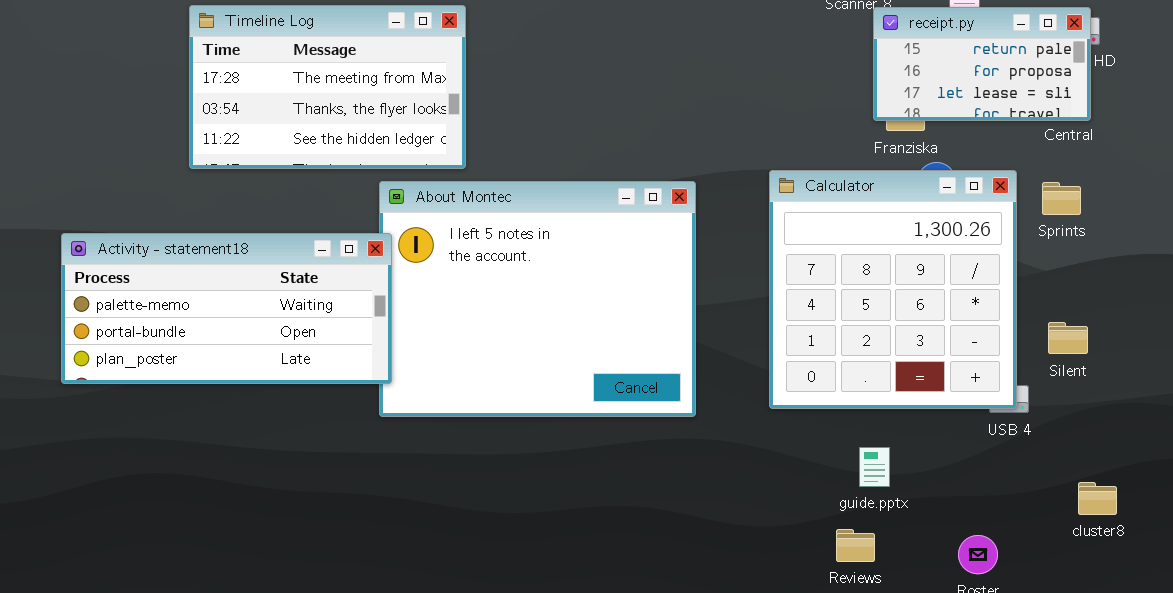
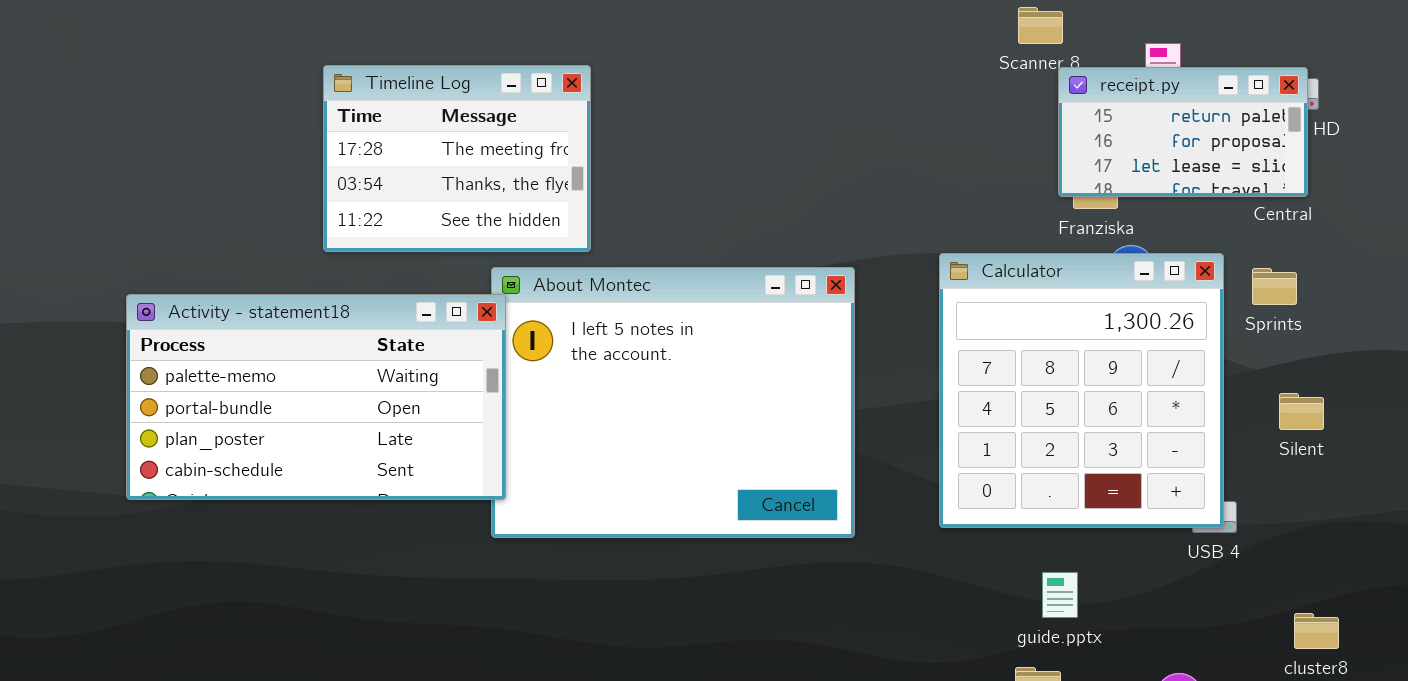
Timeline Log: [189,5,466,169] -> [323,65,591,252], resized
Activity - statement18: [61,233,392,384] -> [126,294,506,500], resized
Silent: [1048,322,1088,354] -> [1279,393,1324,430], moved

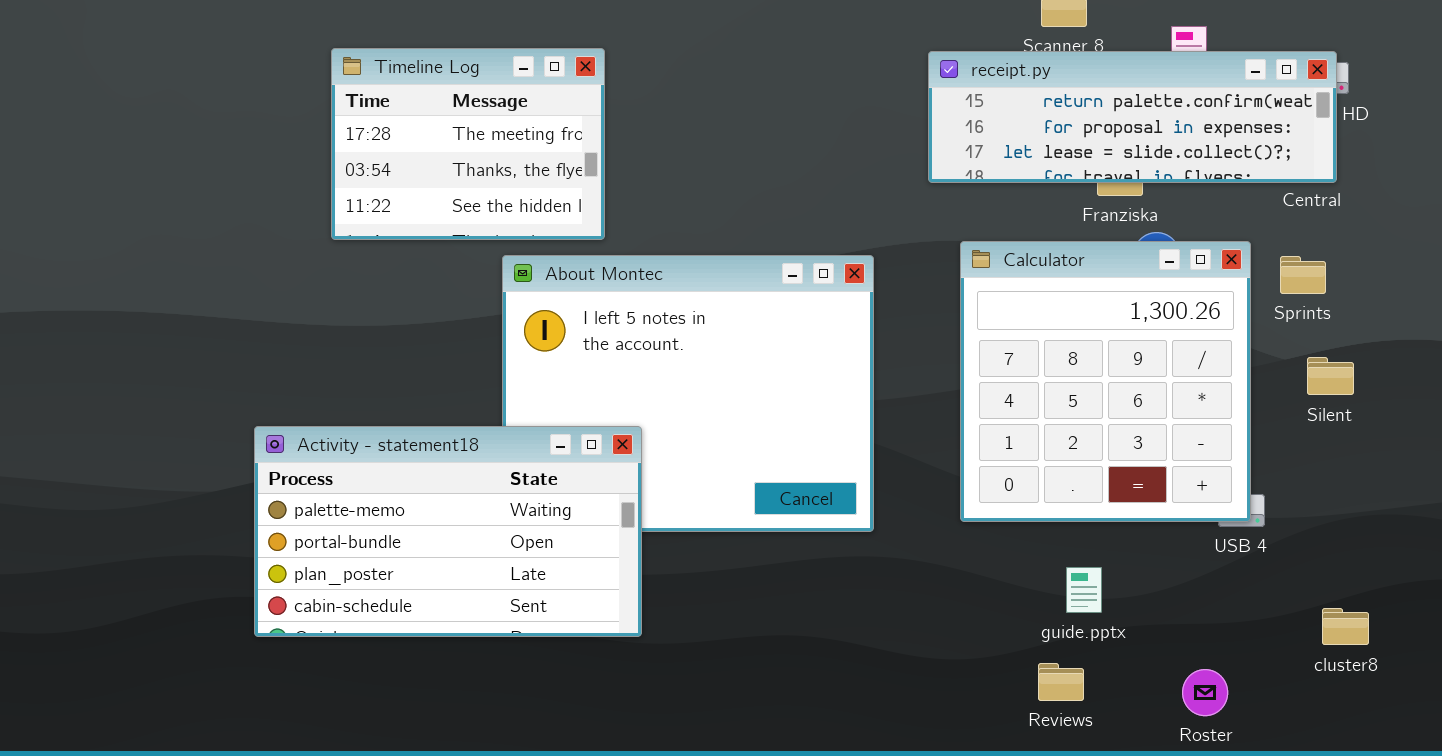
receipt.py: [1058,67,1308,197] -> [928,51,1337,183], resized
Activity - statement18: [126,294,506,500] -> [254,426,642,637], moved
Silent: [1279,393,1324,430] -> [1307,357,1354,395], moved

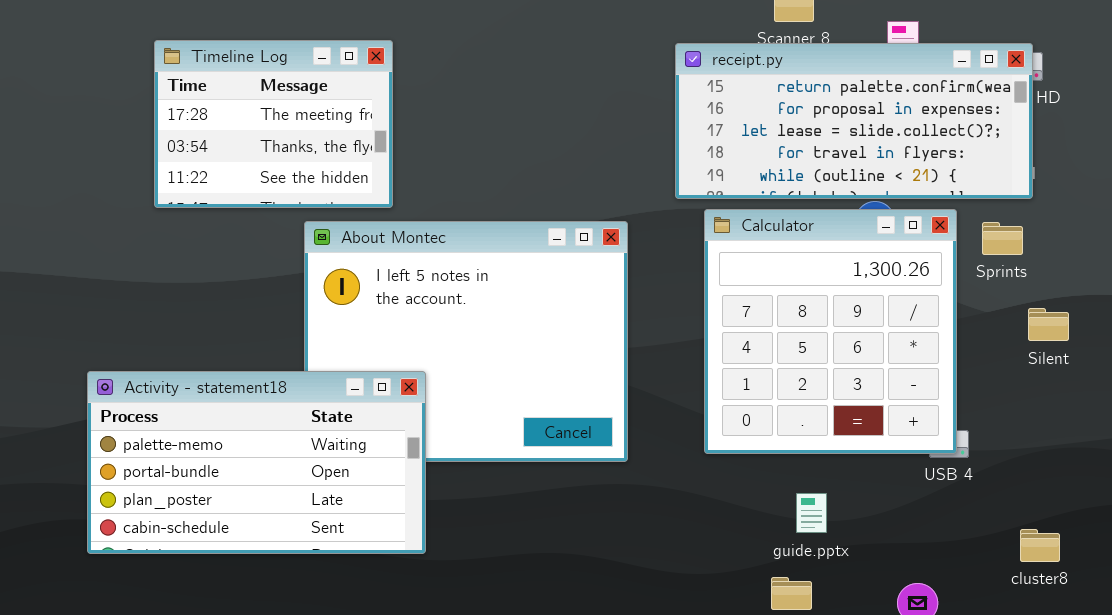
receipt.py: [928,51,1337,183] -> [675,43,1033,199], resized
Silent: [1307,357,1354,395] -> [1028,308,1069,341], moved

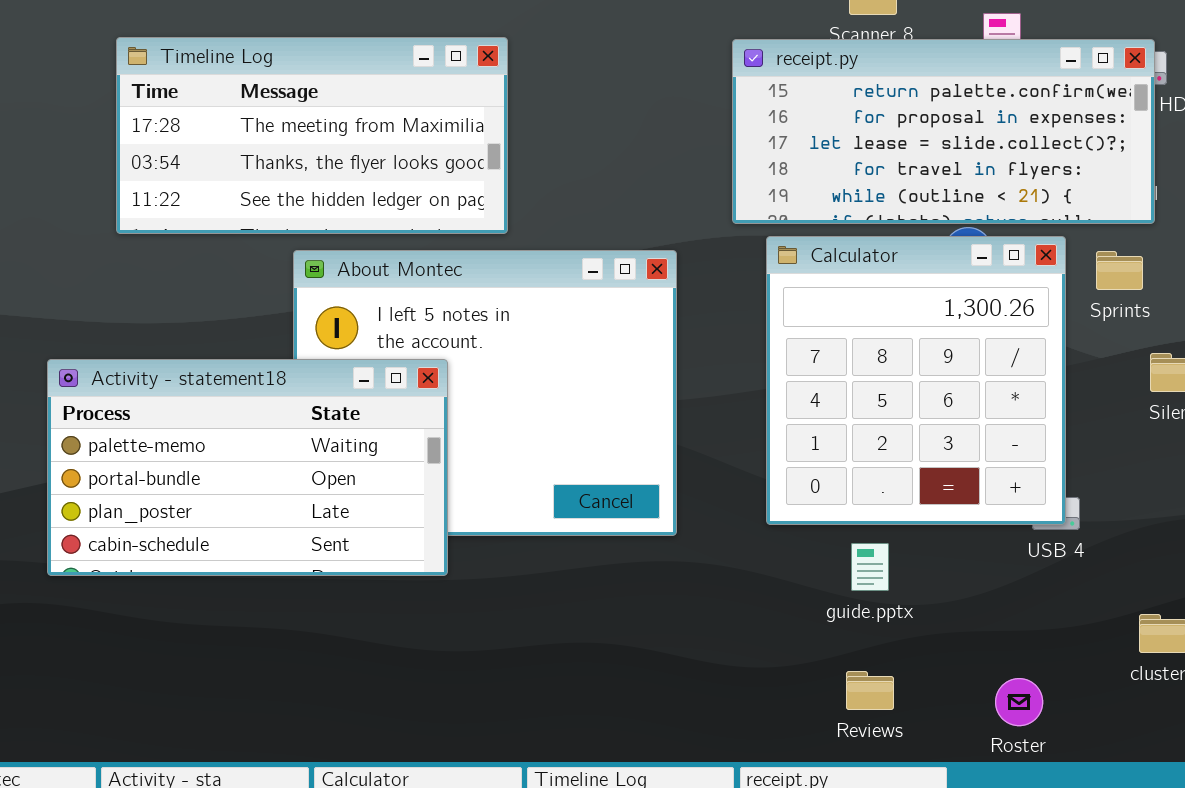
Timeline Log: [154,40,393,208] -> [116,37,508,234], resized
Activity - statement18: [87,371,426,554] -> [47,359,448,576], moved
guide.pptx: [796,493,827,533] -> [851,543,889,591], moved

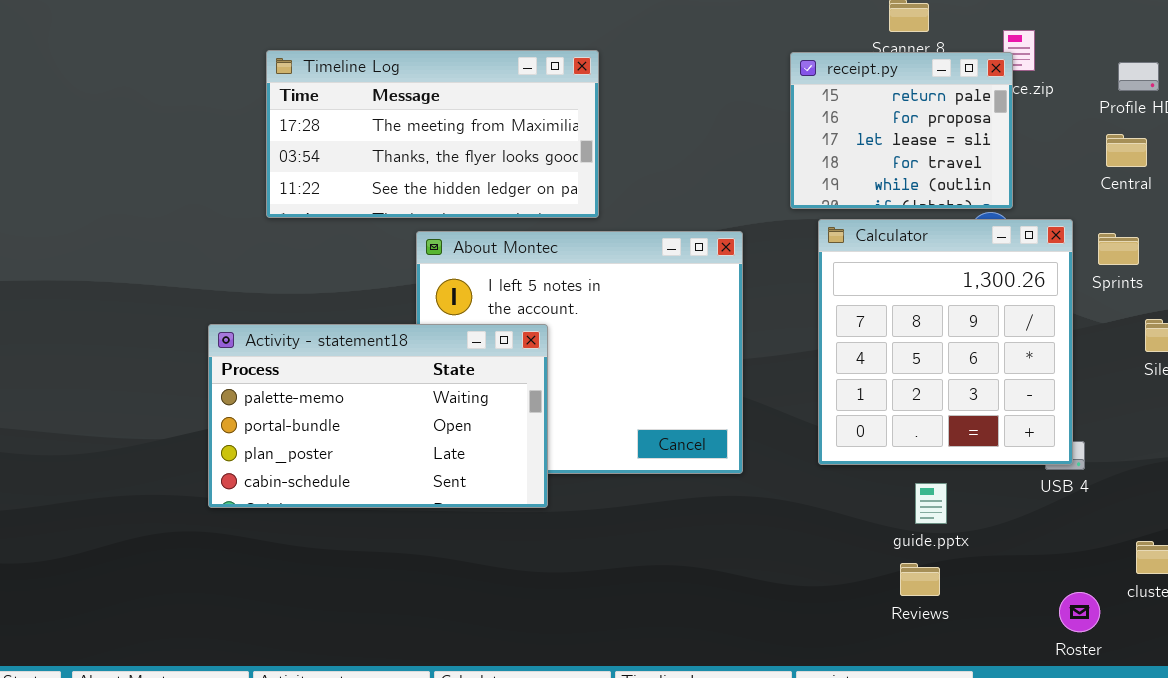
receipt.py: [732,39,1155,224] -> [790,52,1013,209], resized
guide.pptx: [851,543,889,591] -> [915,483,947,524], moved
Reviews: [846,671,894,710] -> [900,563,940,596], moved
Roster: [995,678,1043,726] -> [1059,592,1100,632], moved

